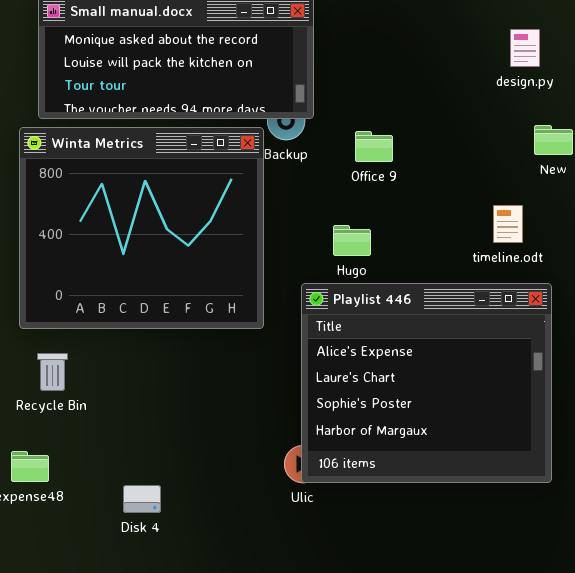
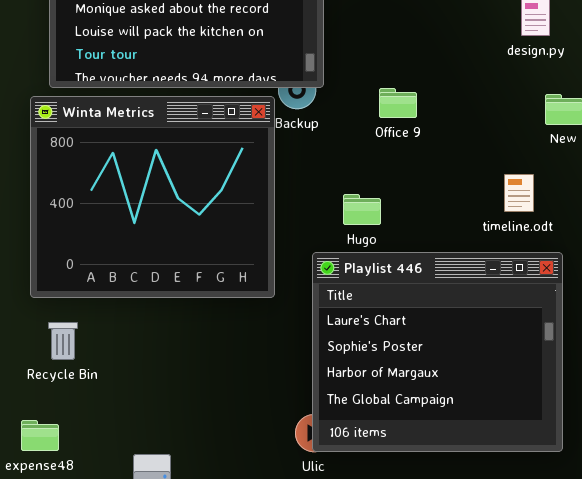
Office 9: [355,131,393,162] -> [379,88,417,118], moved
Playlist 446: [301,283,552,483] -> [312,252,563,452], scrolled down 1 row

